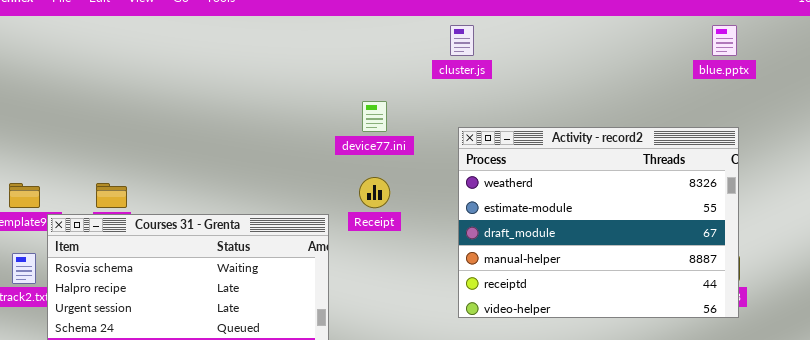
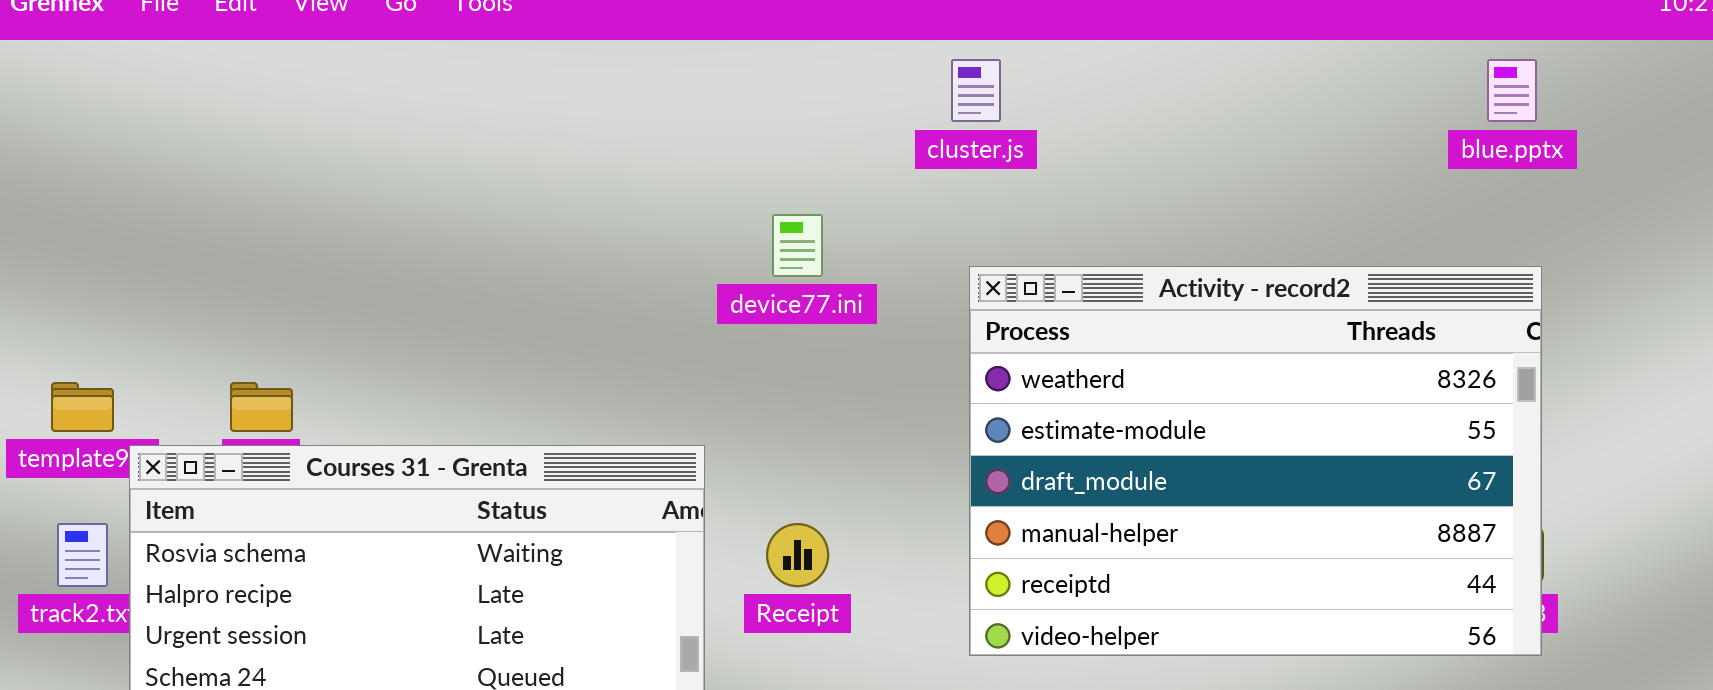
Receipt: [359,177,390,208] -> [766,523,829,587], moved

